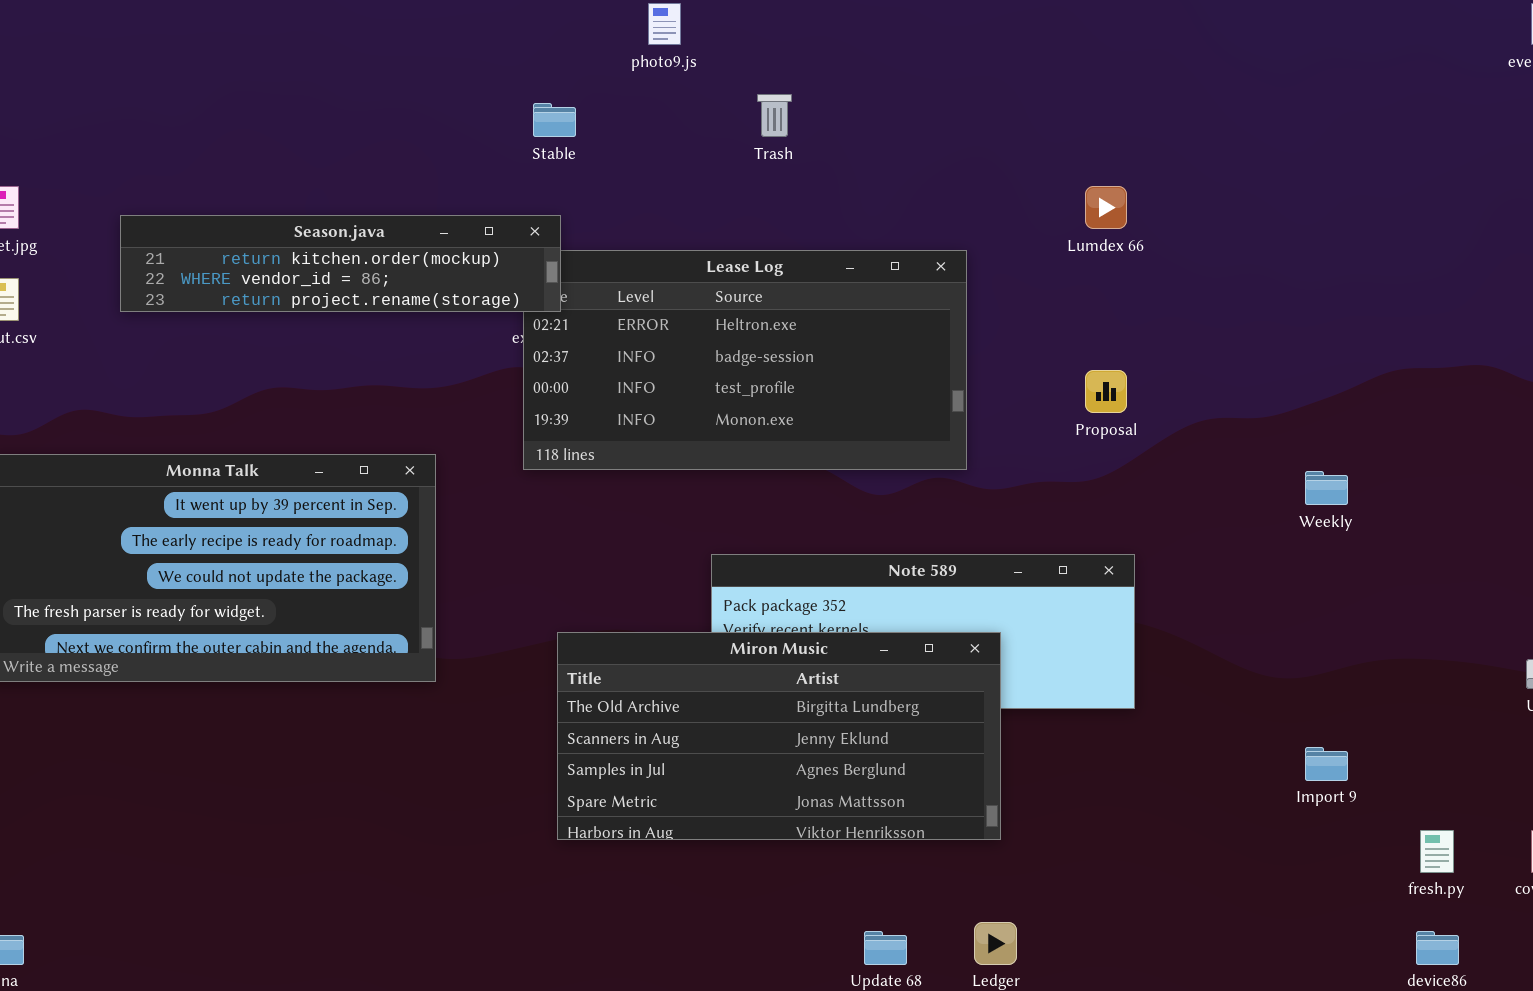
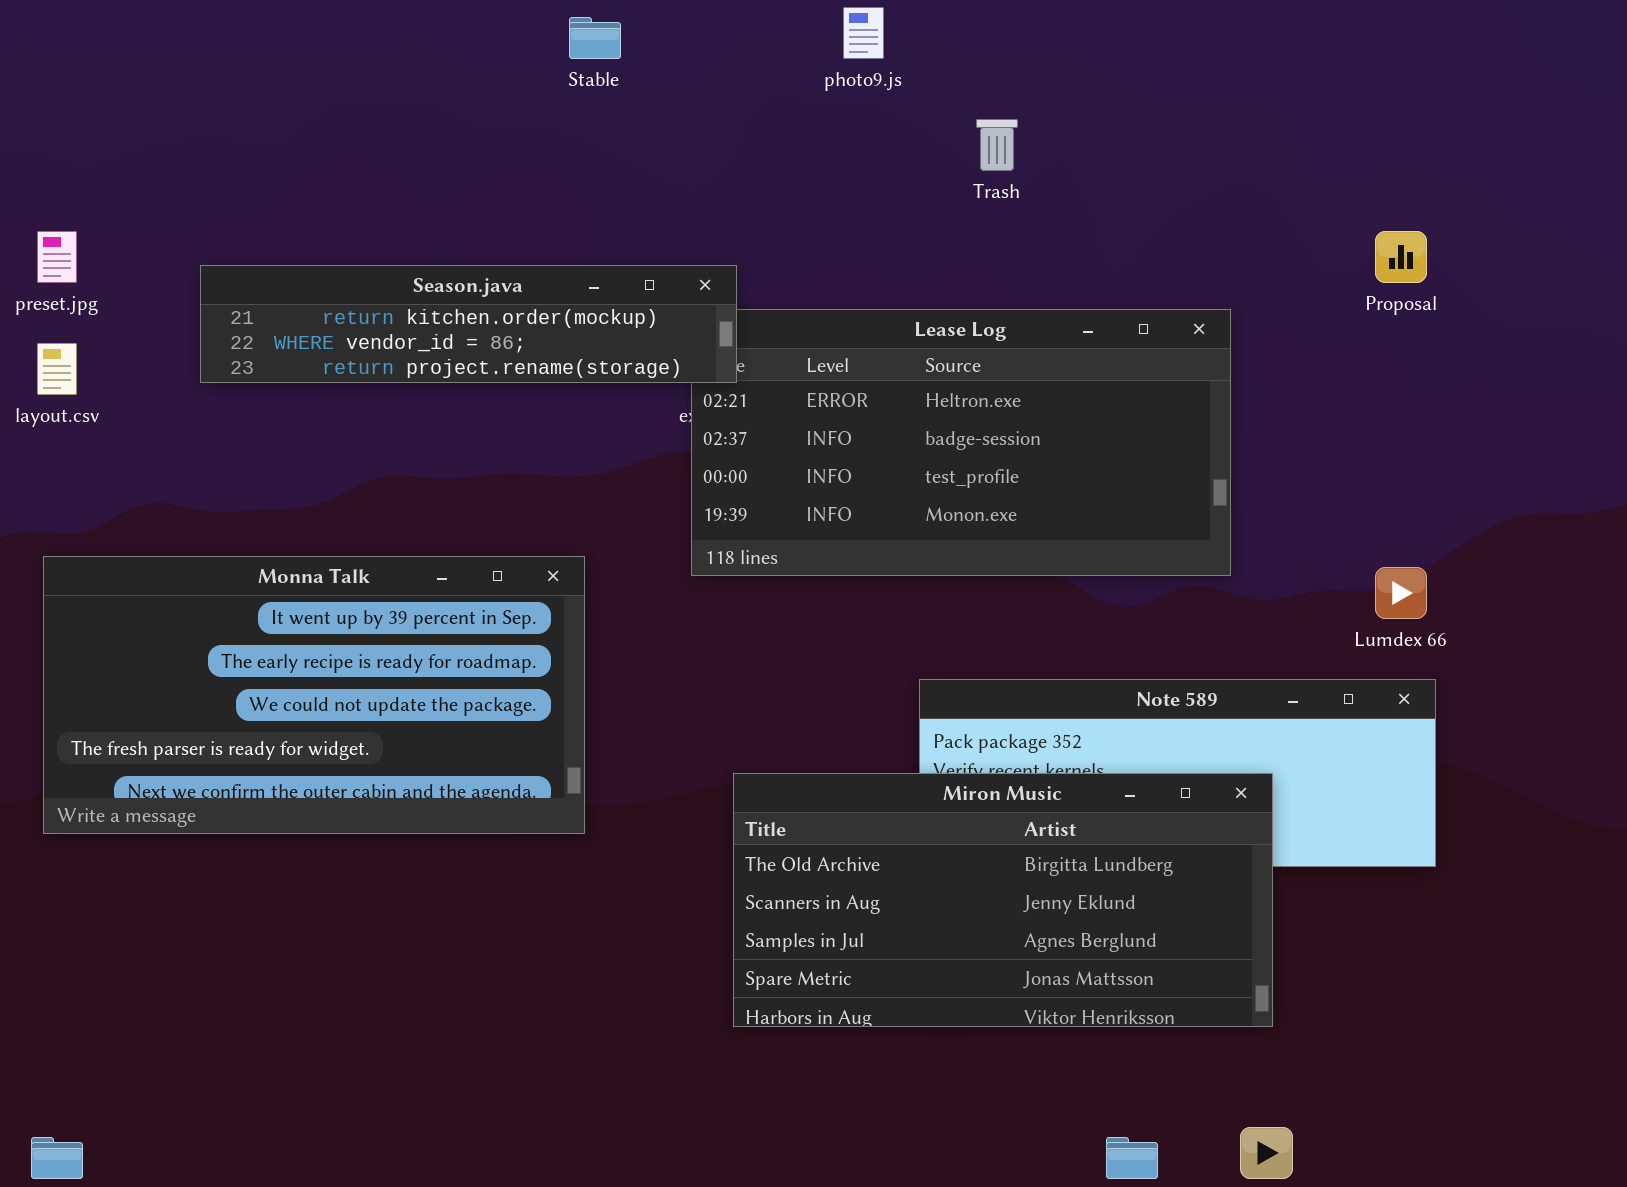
Stable: [533,103,576,137] -> [569,17,621,59], moved
Lumdex 66: [1085,186,1127,229] -> [1375,567,1427,619], moved
Proposal: [1085,370,1127,413] -> [1375,231,1427,283], moved

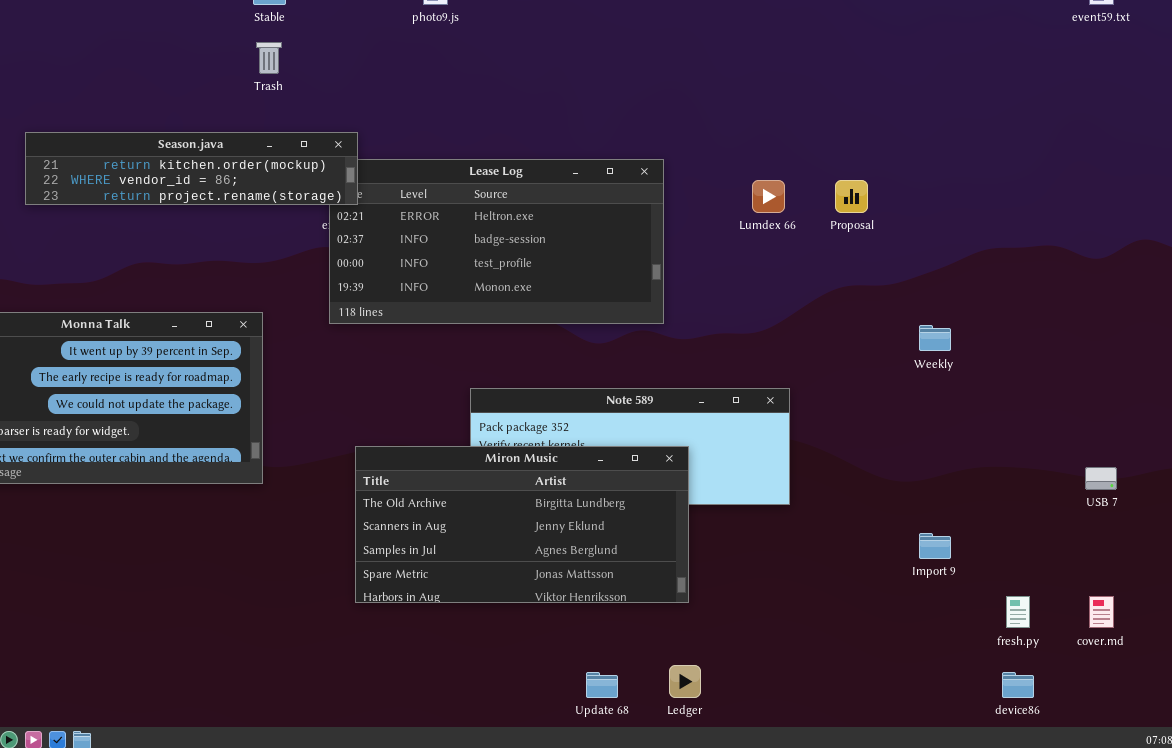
Trash: [976,119,1018,171] -> [256,42,282,74], moved
Proposal: [1375,231,1427,283] -> [835,180,868,213], moved
Lumdex 66: [1375,567,1427,619] -> [752,180,785,213], moved

